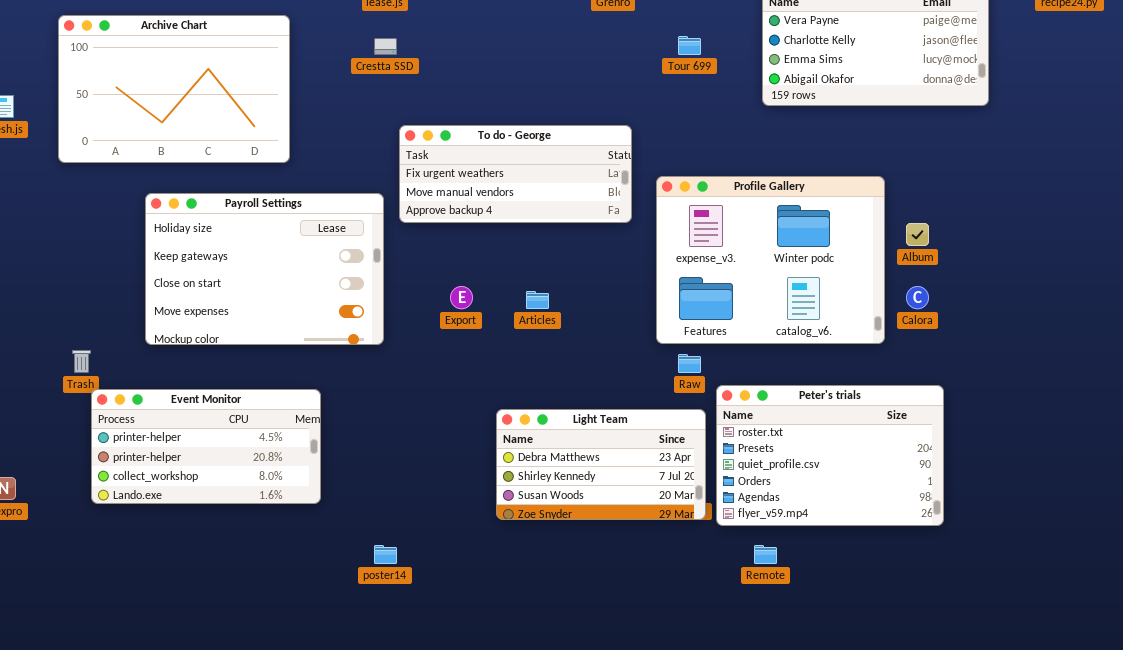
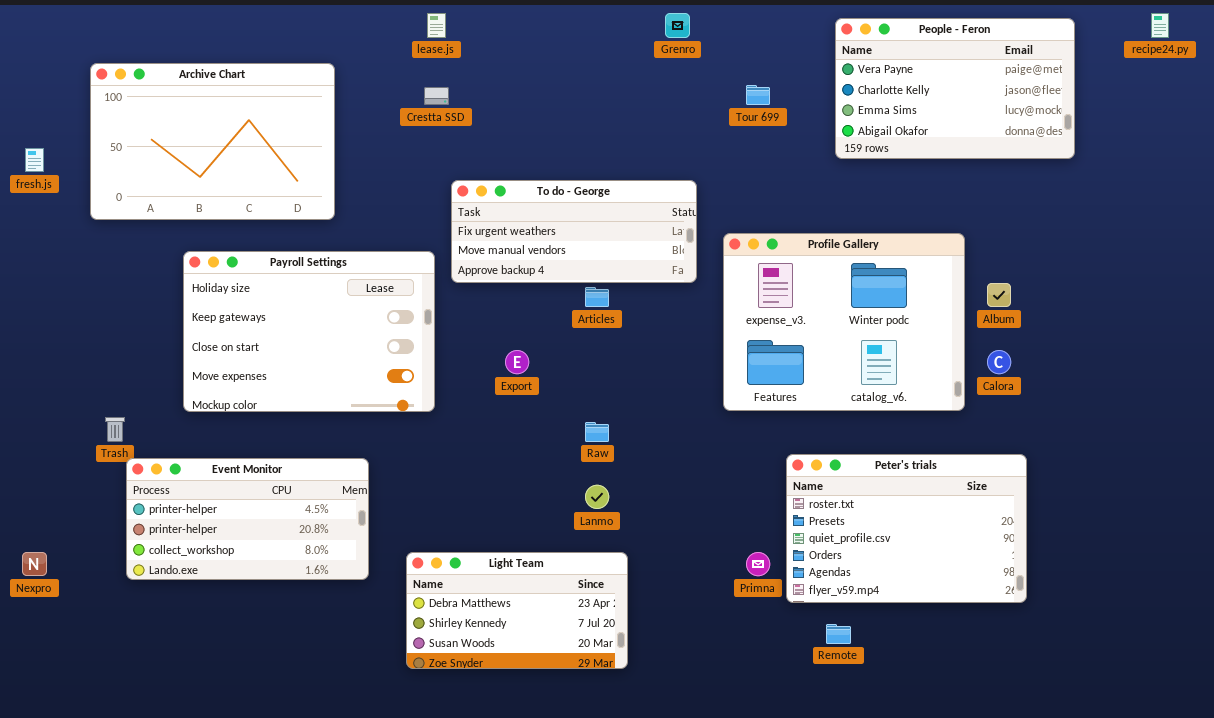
Articles: [526,291,549,309] -> [585,287,609,307], moved
Raw: [678,354,701,373] -> [585,422,609,442], moved
Light Team: [496,409,706,520] -> [406,552,628,669], moved

